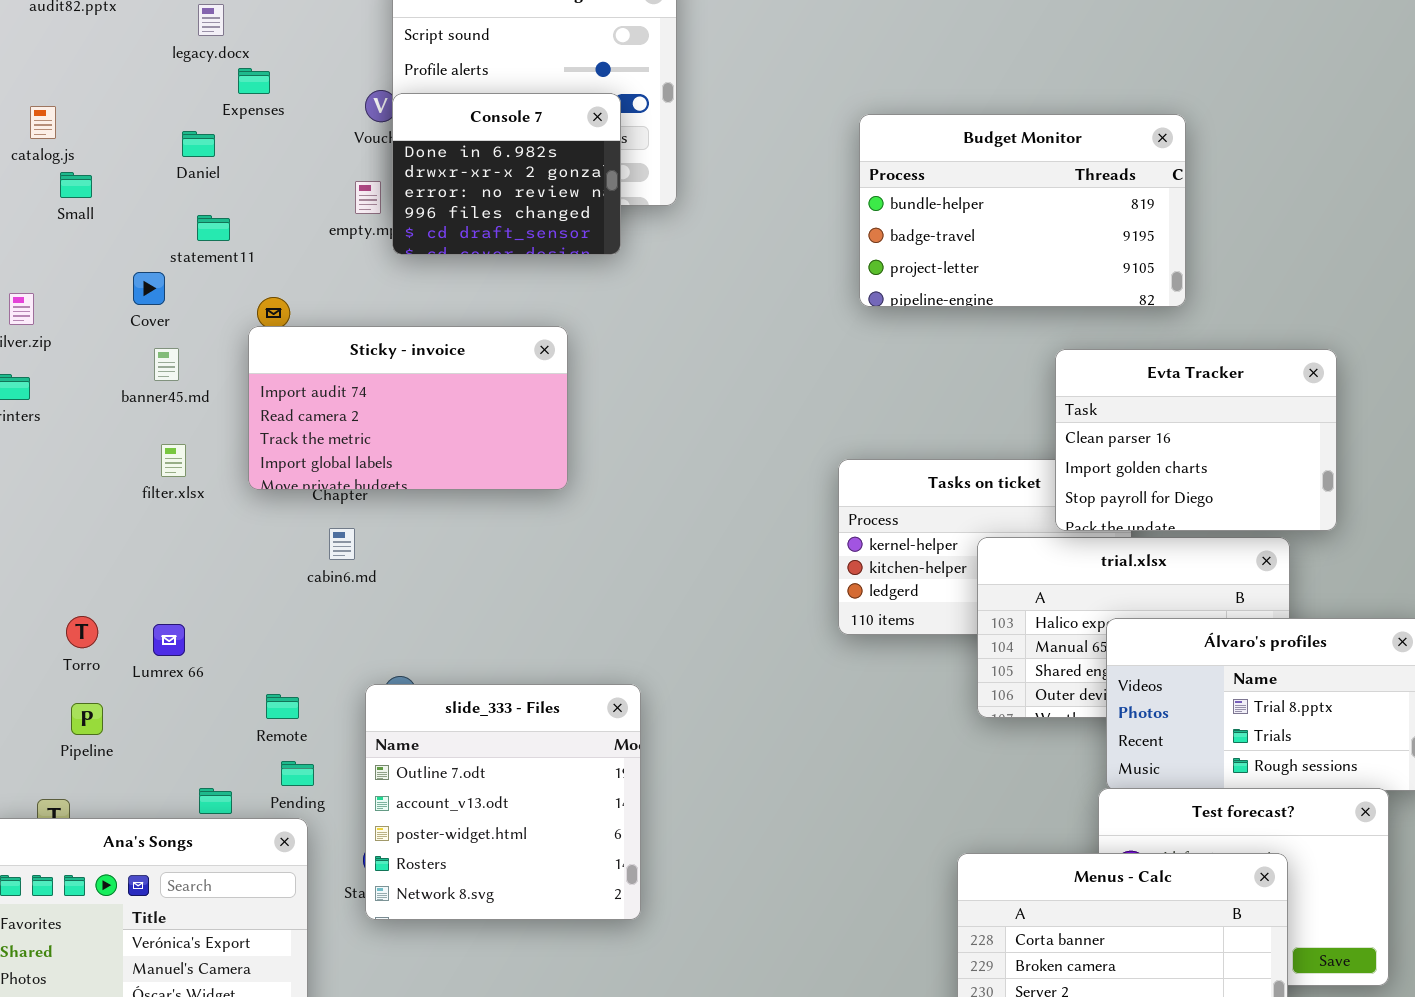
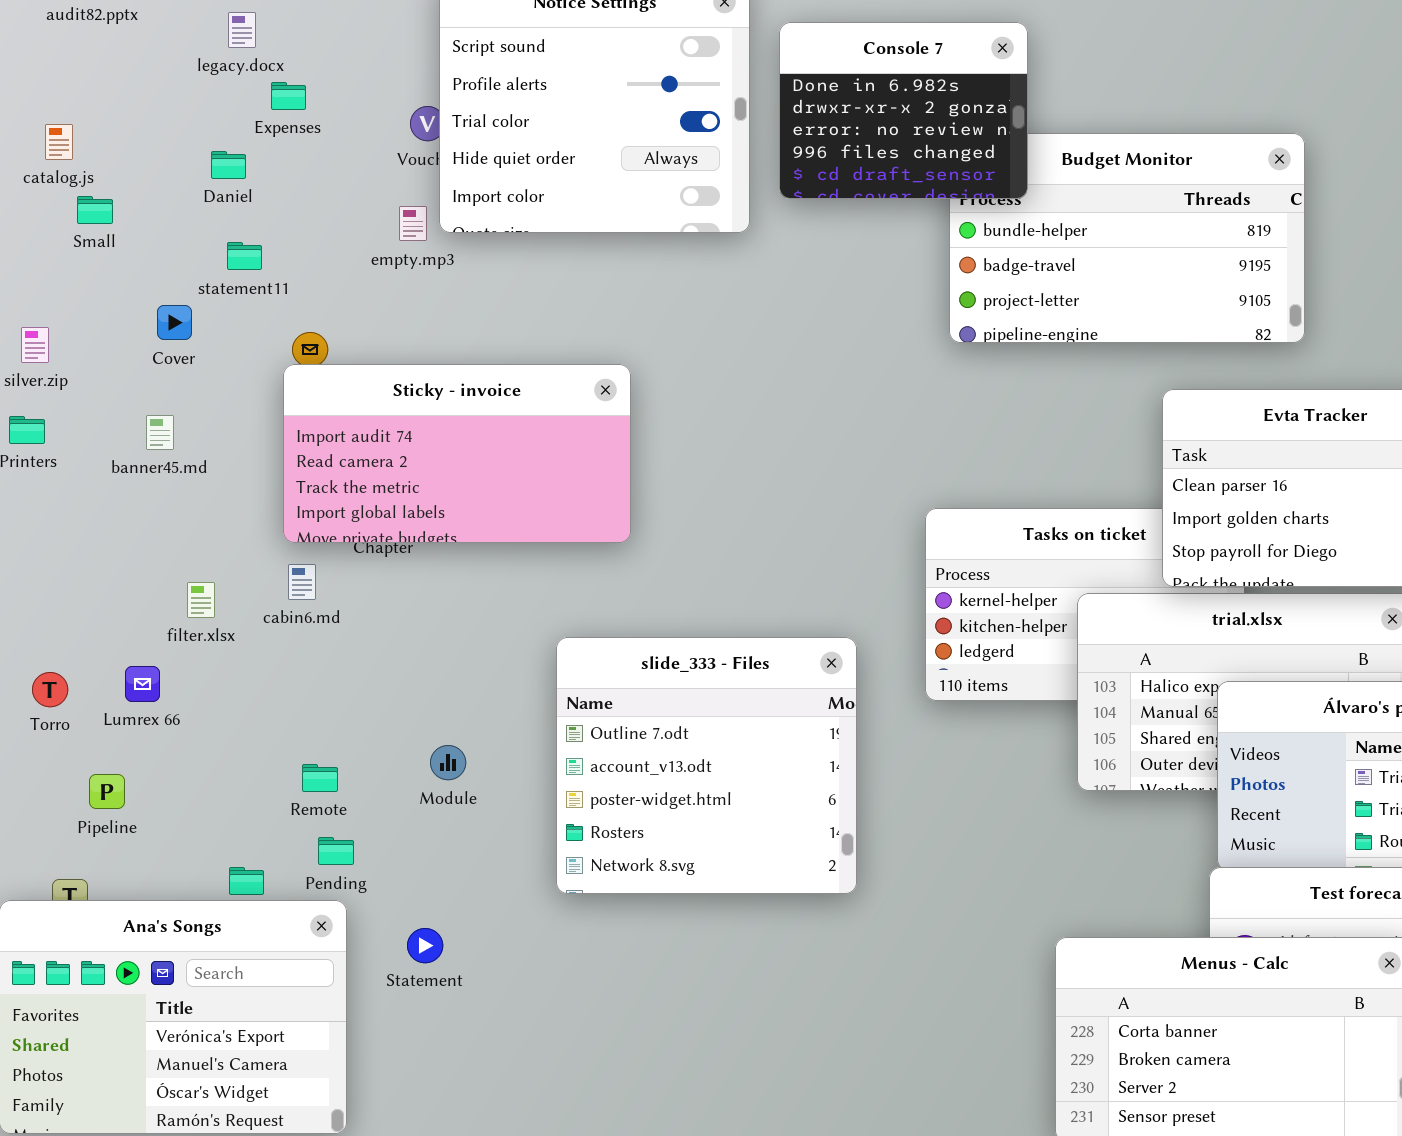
Console 7: [392,93,621,255] -> [779,22,1028,199], moved
banner45.md: [154,348,179,381] -> [146,415,174,450], moved
filter.xlsx: [161,444,186,477] -> [187,582,215,618], moved
cabin6.md: [329,528,355,560] -> [288,564,316,600], moved
Torro: [66,616,98,648] -> [32,672,68,707], moved
Lumrex 66: [153,624,185,656] -> [125,666,160,702], moved
slide_333 - Files: [365,684,641,920] -> [556,637,857,894], moved

